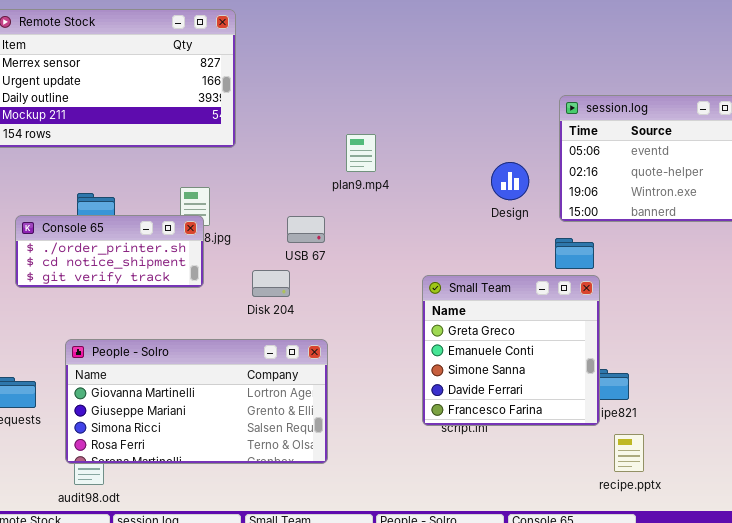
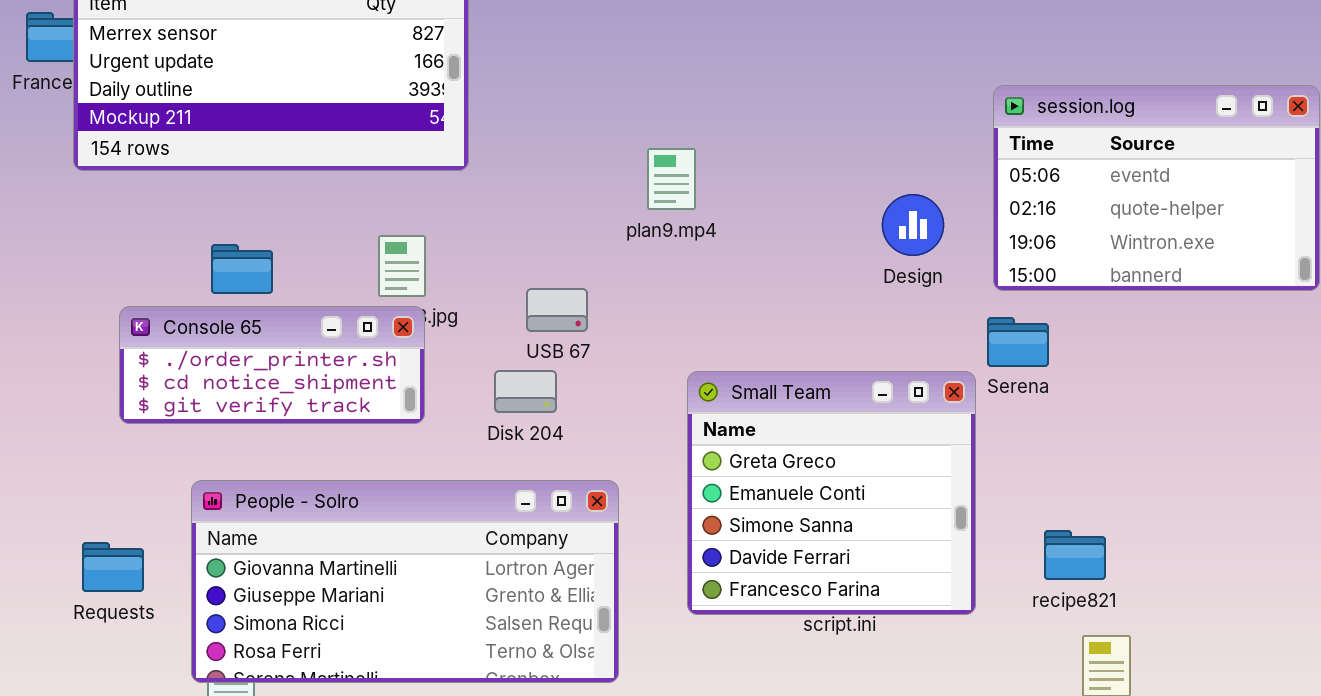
Console 65: [15,215,204,288] -> [119,306,425,424], moved
USB 67: [287,216,325,243] -> [526,288,588,332], moved
Small Team: [422,275,600,426] -> [687,371,976,615], moved

